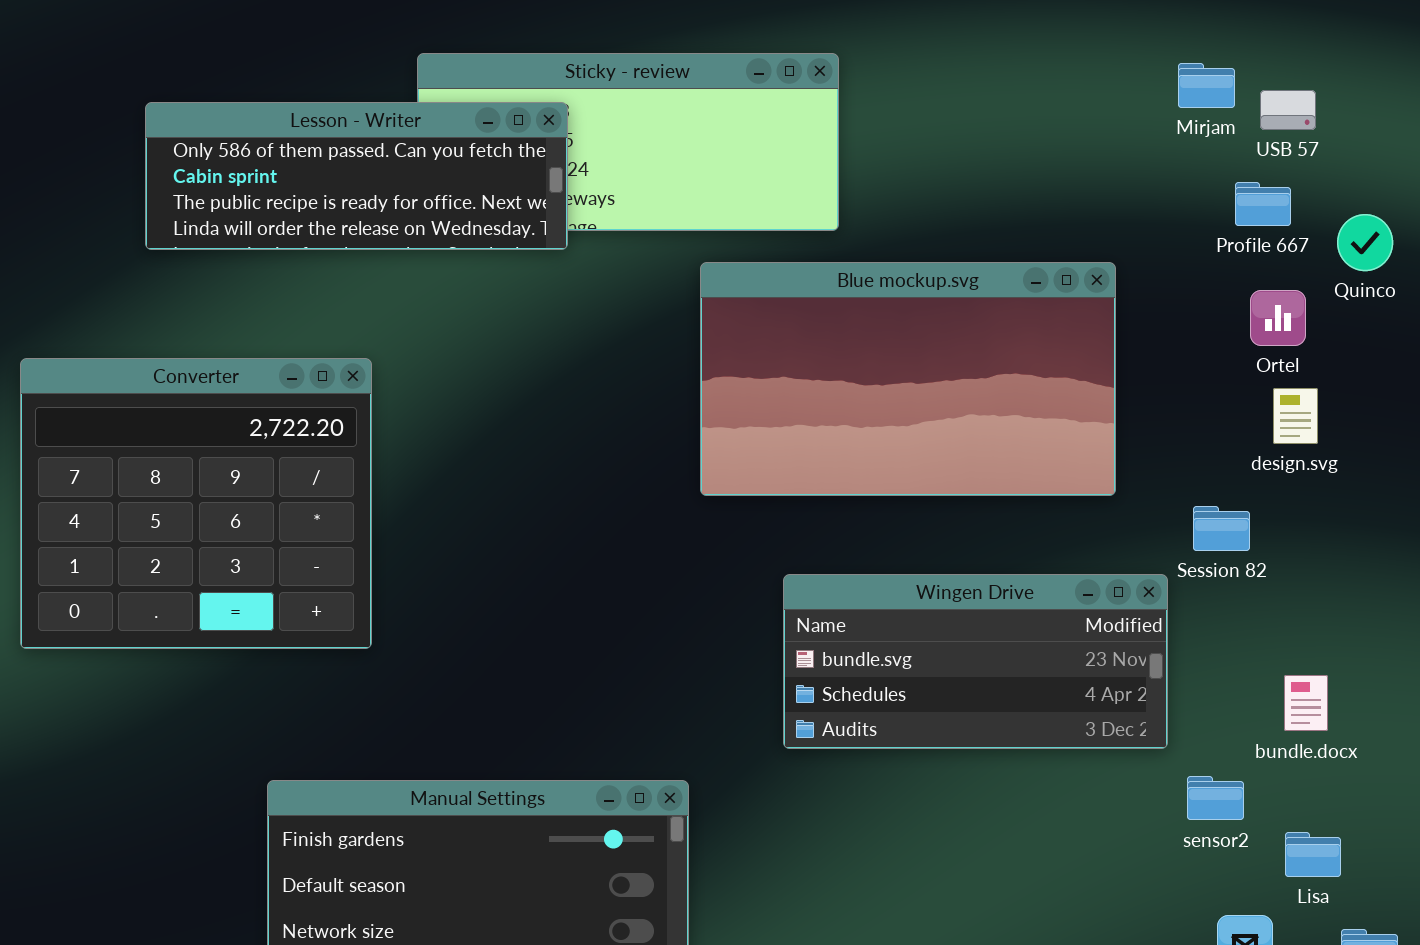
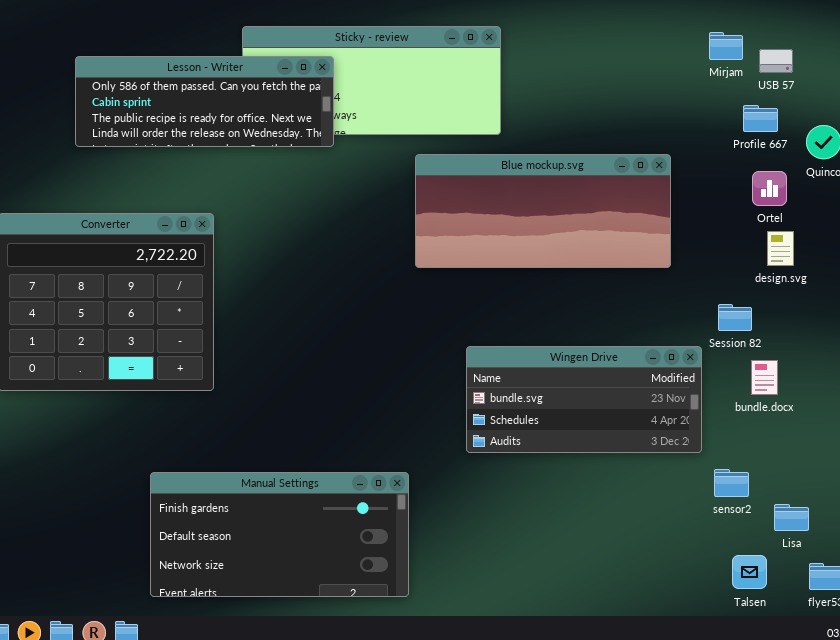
Blue mockup.svg: [700,262,1116,496] -> [415,154,671,268], resized
bundle.docx: [1284,675,1328,731] -> [751,360,778,395], moved

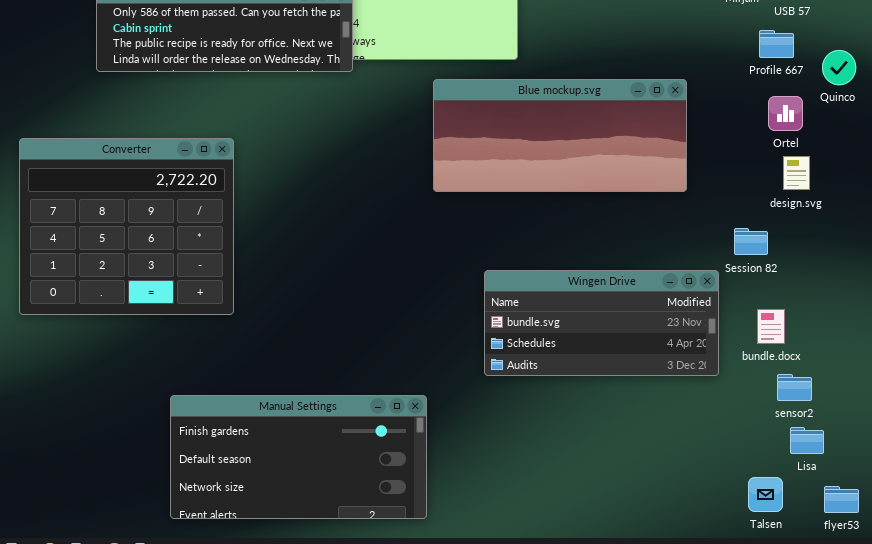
bundle.docx: [751,360,778,395] -> [757,309,785,344], moved
sensor2: [714,469,749,497] -> [777,374,812,401], moved

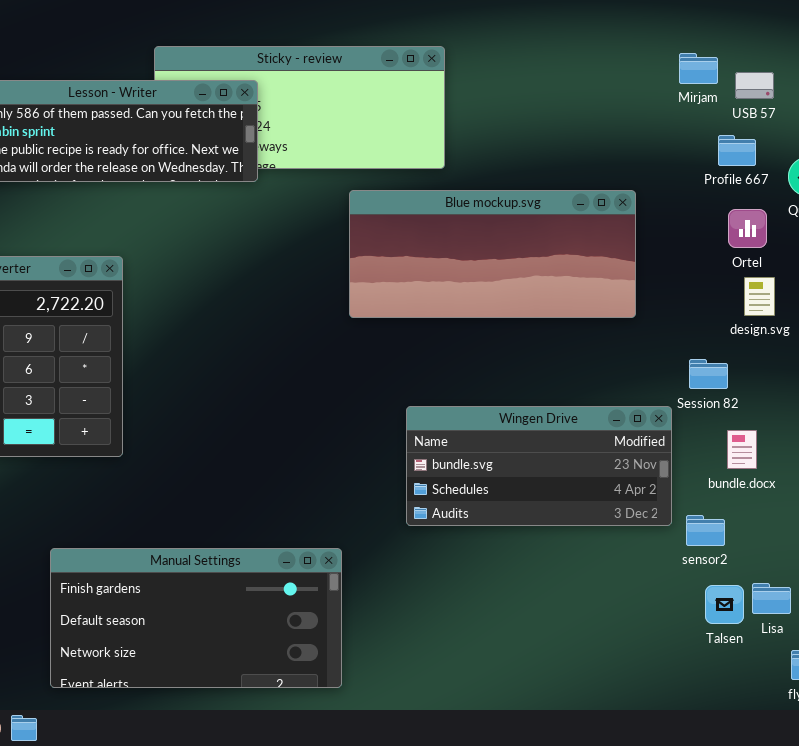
bundle.docx: [757,309,785,344] -> [727,430,757,469], moved
sensor2: [777,374,812,401] -> [686,515,725,546], moved
Talsen: [748,477,783,512] -> [705,585,744,624], moved

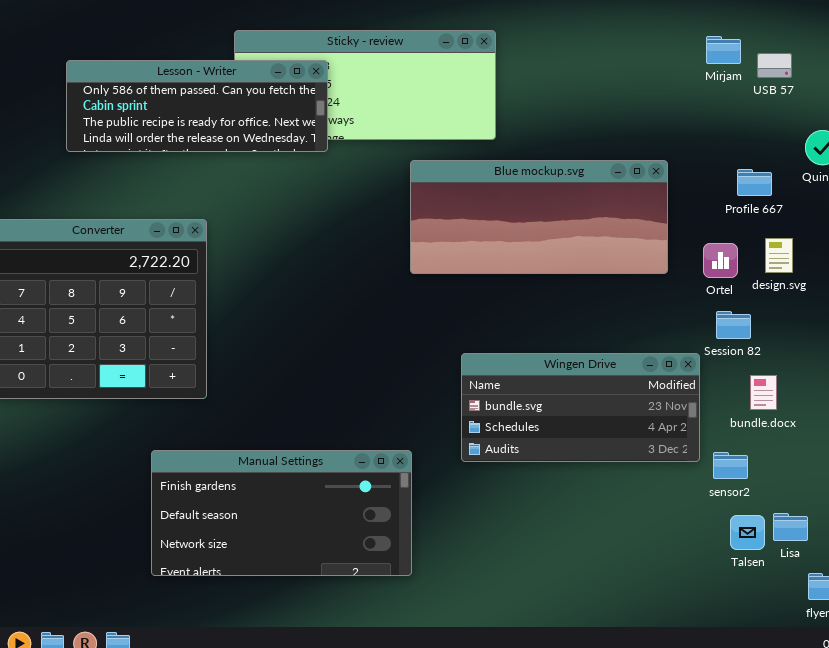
Profile 667: [718,135,756,166] -> [737,169,772,196], moved
Ortel: [728,209,767,248] -> [703,243,738,278], moved
Manual Settings: [50,548,342,688] -> [151,450,412,576], moved

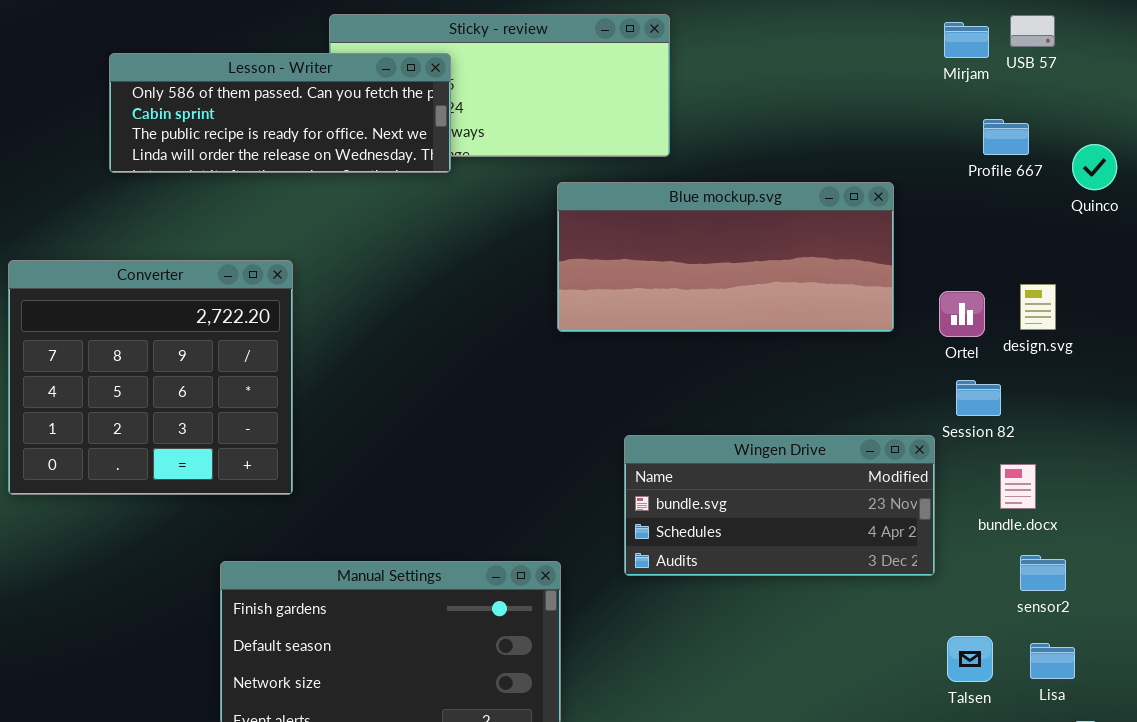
USB 57: [757,53,792,78] -> [1010,15,1055,47], moved
Profile 667: [737,169,772,196] -> [983,119,1029,155], moved
sensor2: [713,452,748,479] -> [1020,555,1066,591], moved
Talsen: [730,515,765,550] -> [947,636,993,682], moved

